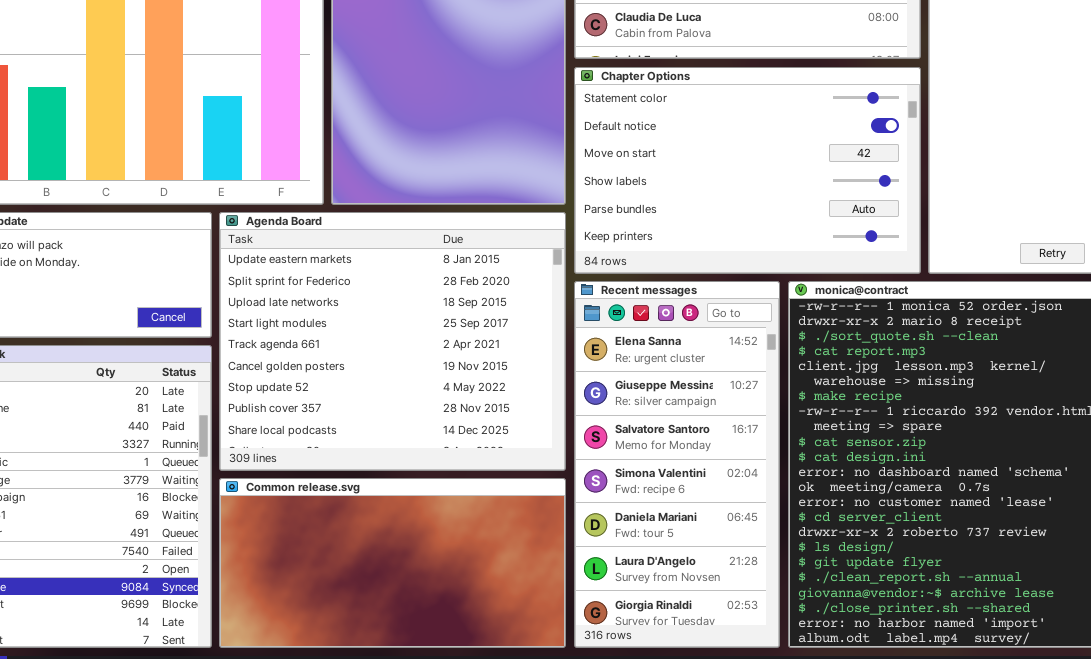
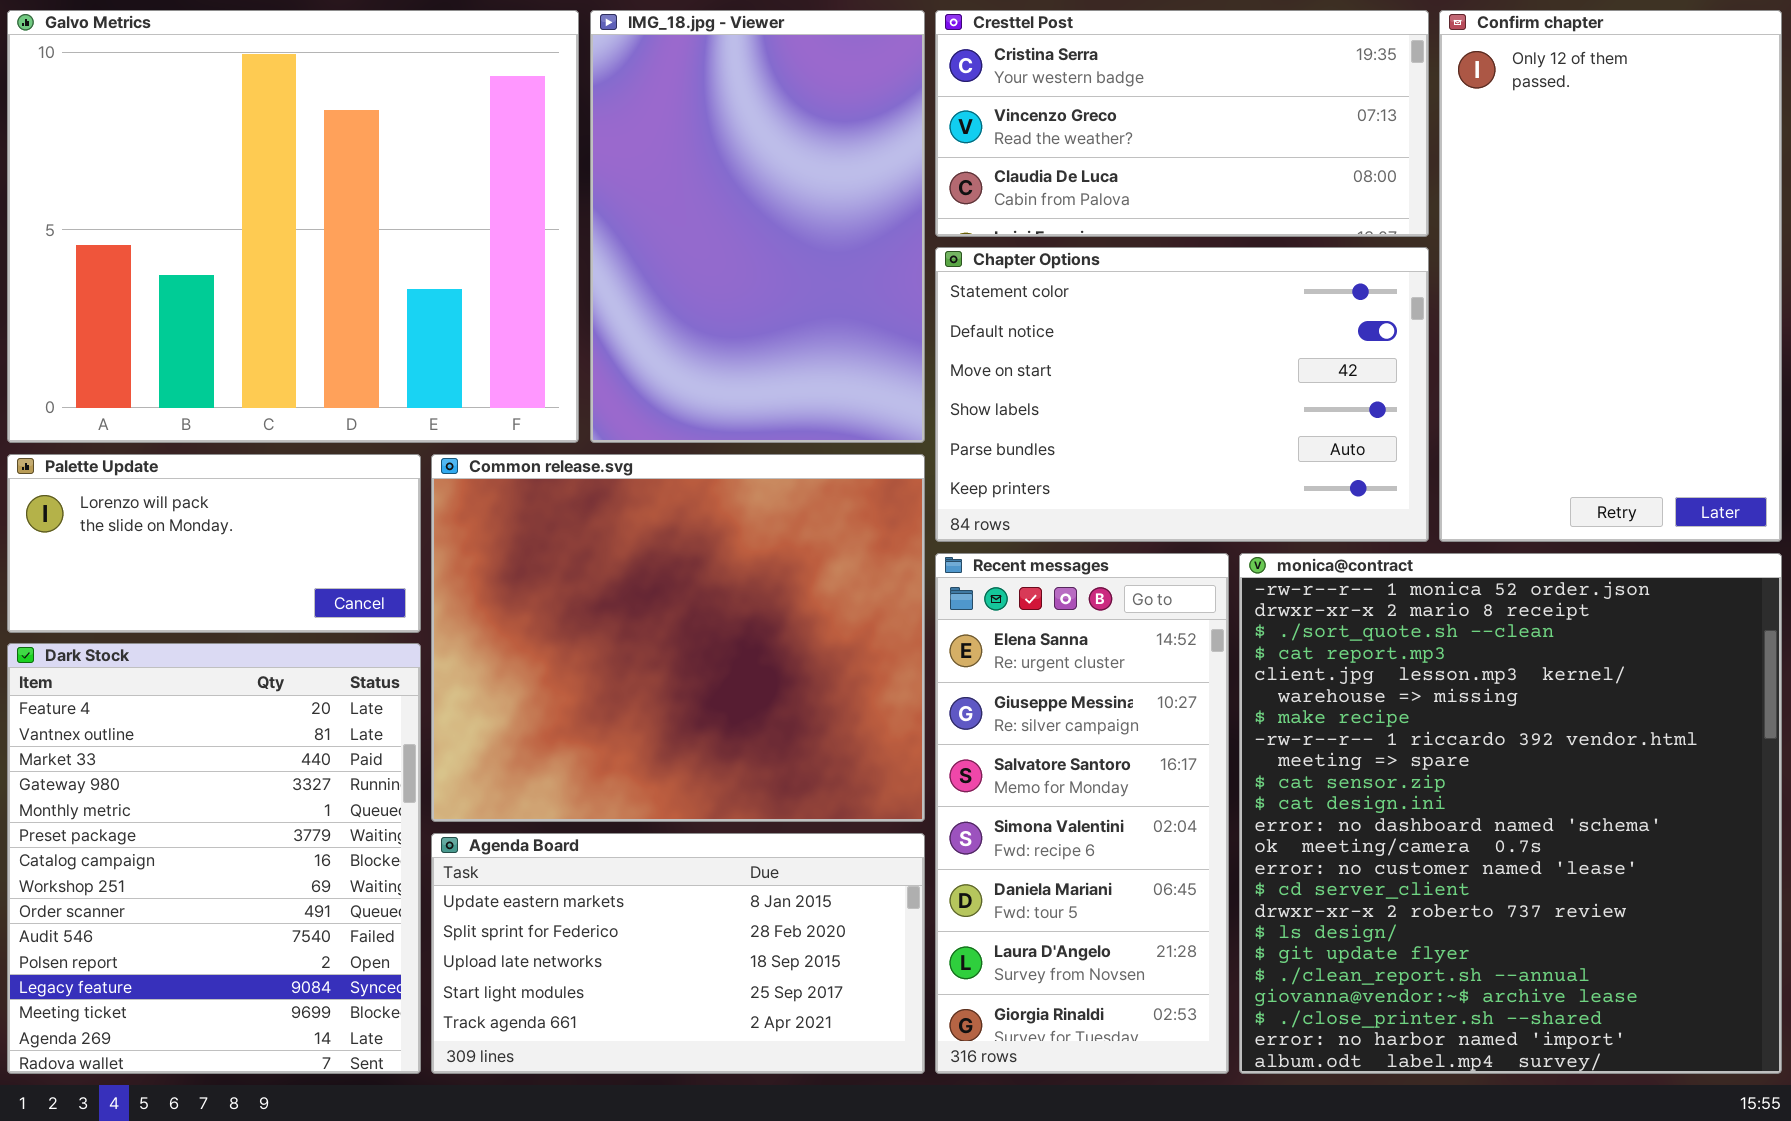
Agenda Board: [219,212,566,471] -> [431,833,925,1074], moved, resized
Common release.svg: [219,478,566,648] -> [431,454,925,822], moved, resized

